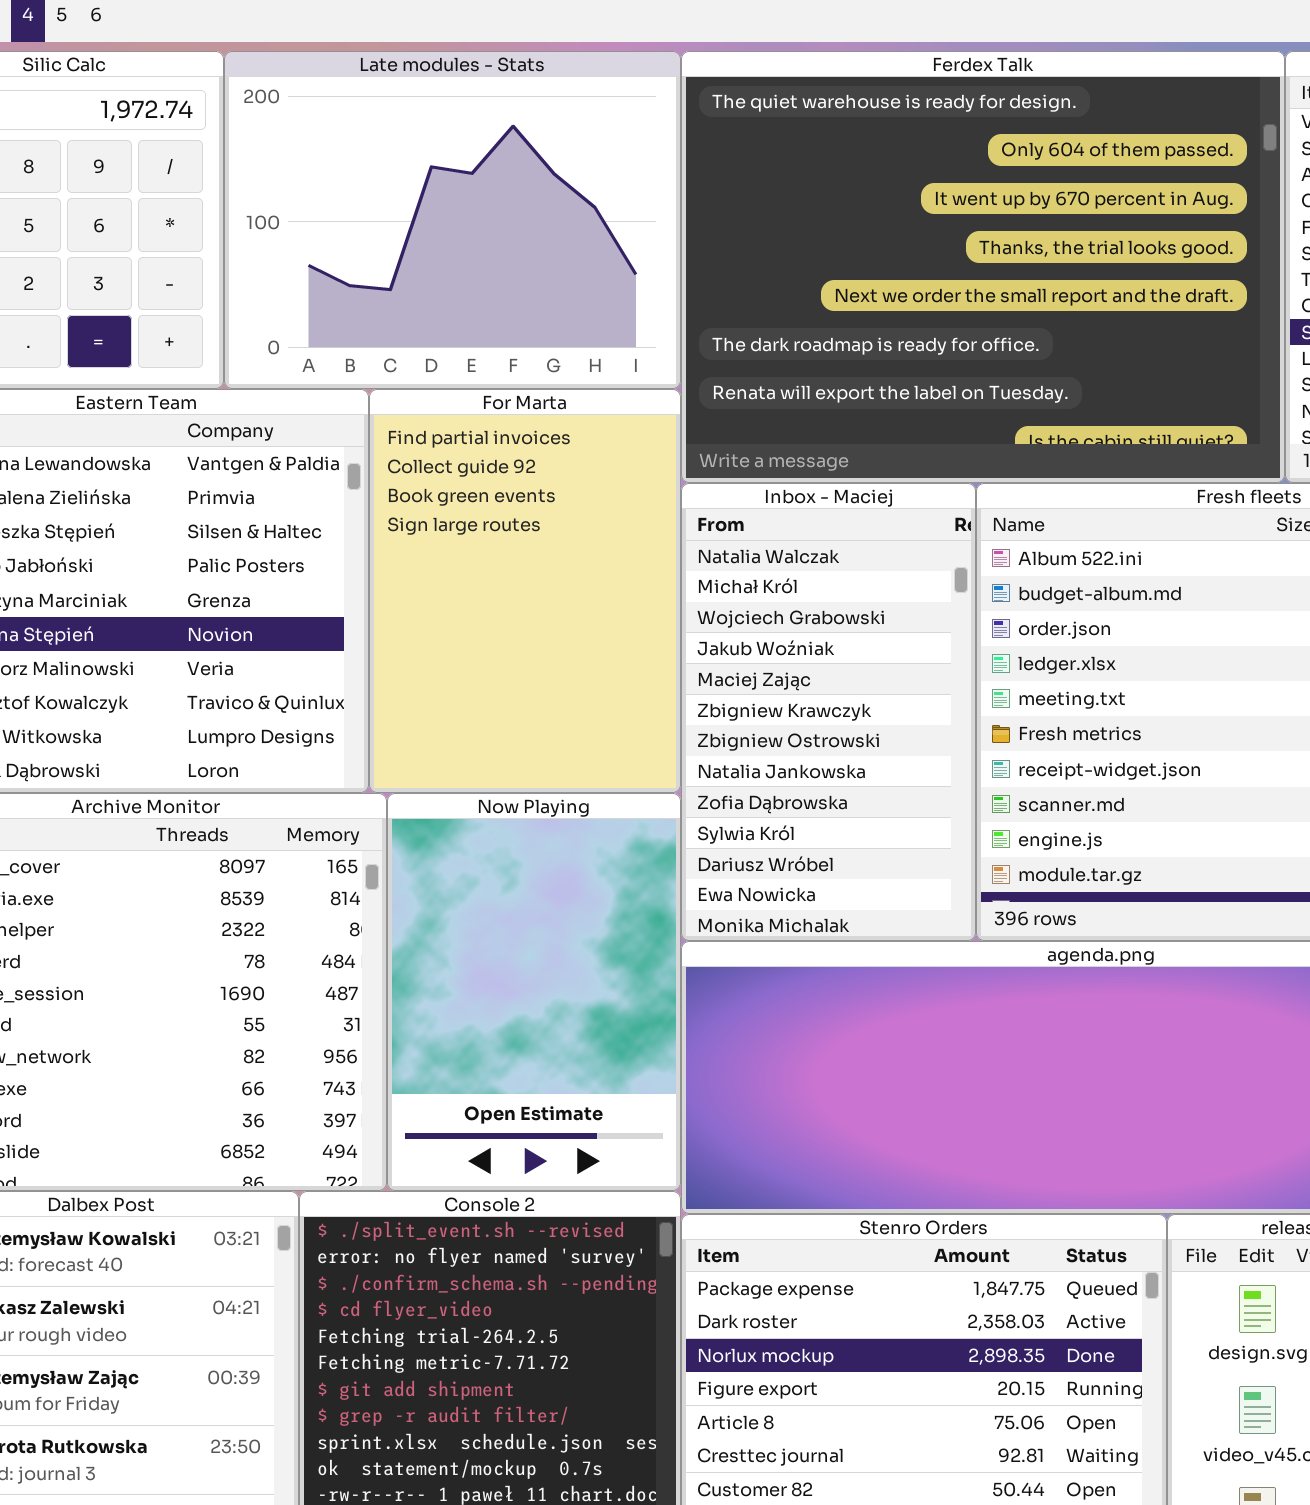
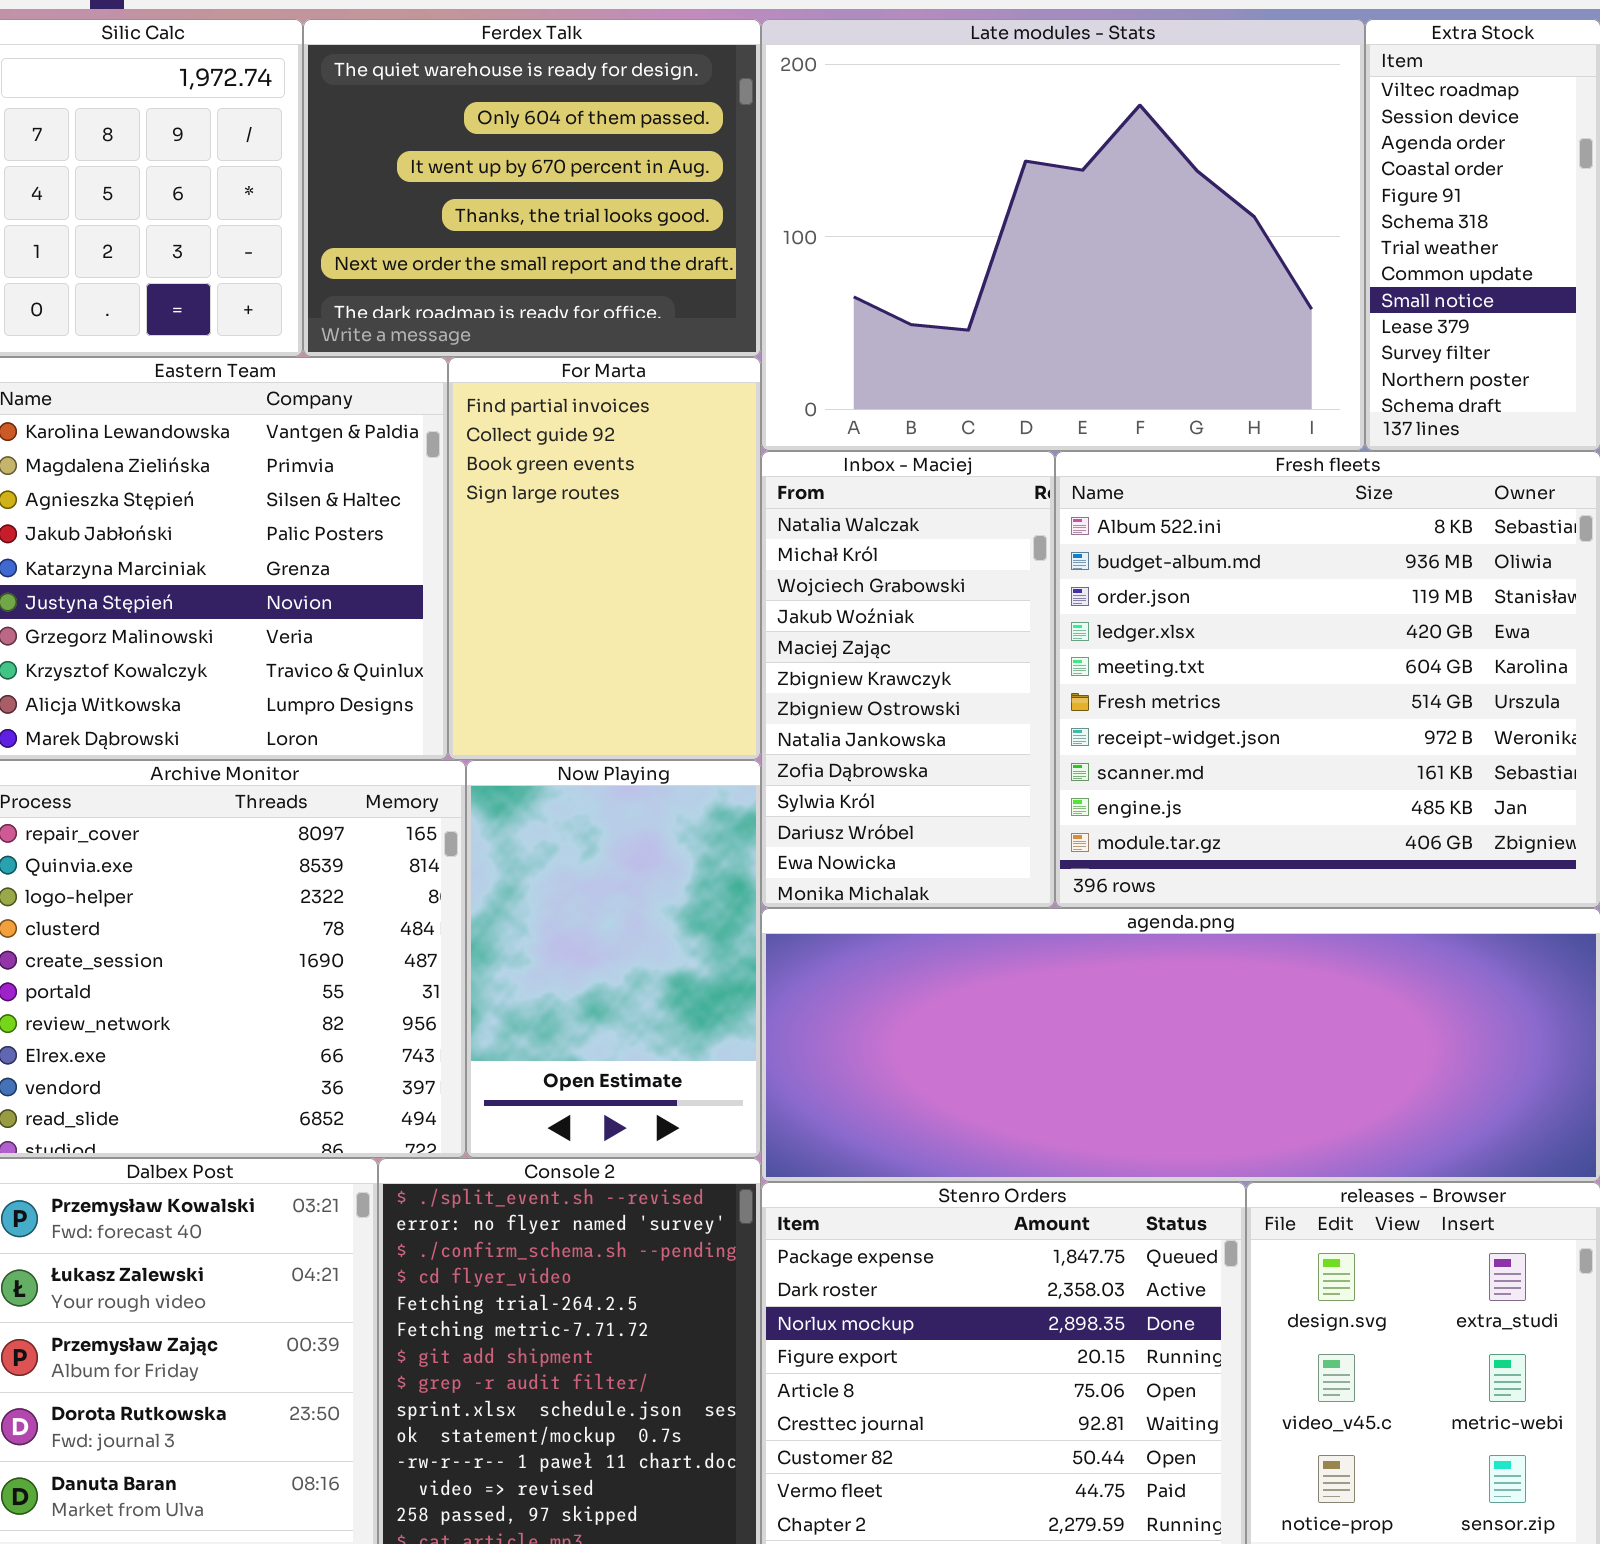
Late modules - Stats: [224,51,681,389] -> [761,19,1365,451], moved, resized
Ferdex Talk: [681,51,1285,483] -> [303,19,761,357], moved, resized

